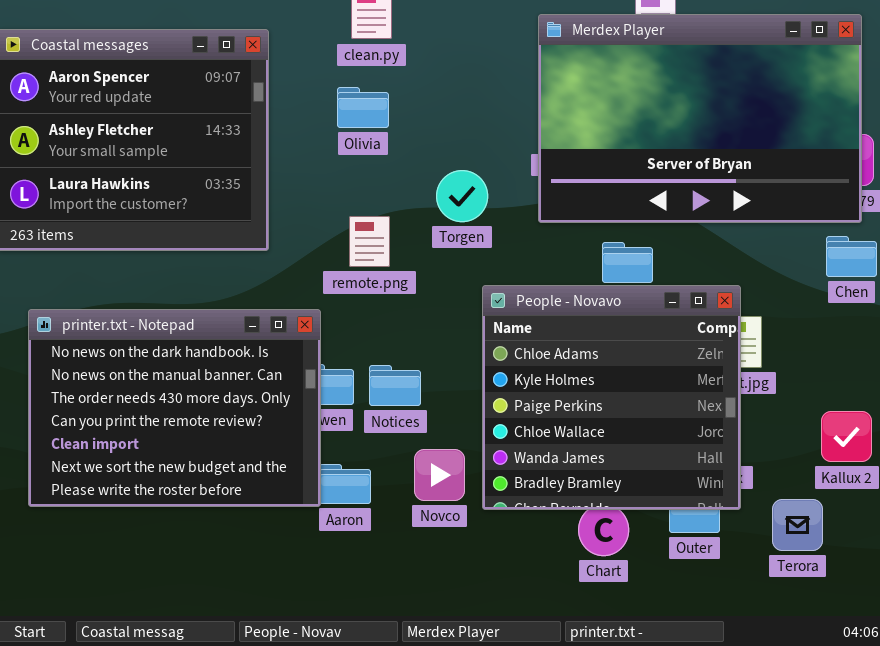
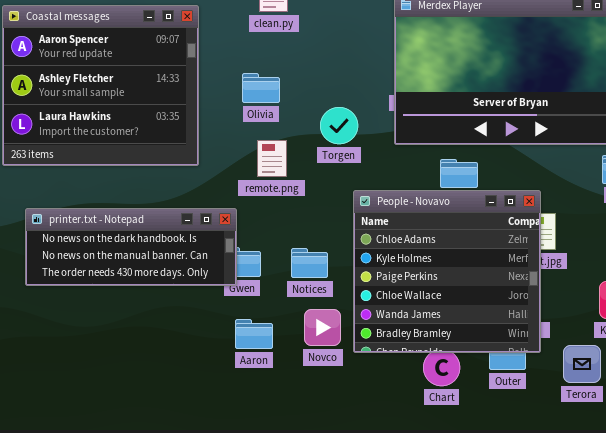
Olivia: [337,87,389,128] -> [242,73,280,103], moved
printer.txt - Notepad: [28,309,321,507] -> [25,208,237,286], resized
Notices: [369,365,421,406] -> [291,248,328,278], moved

